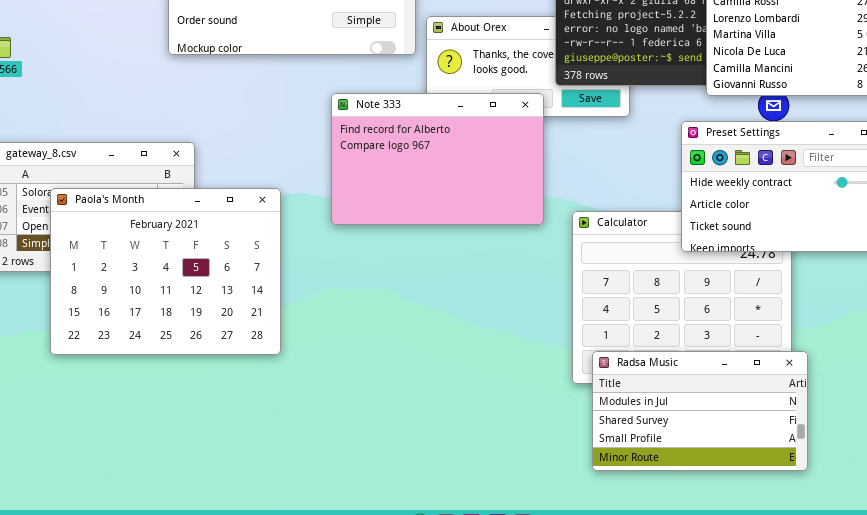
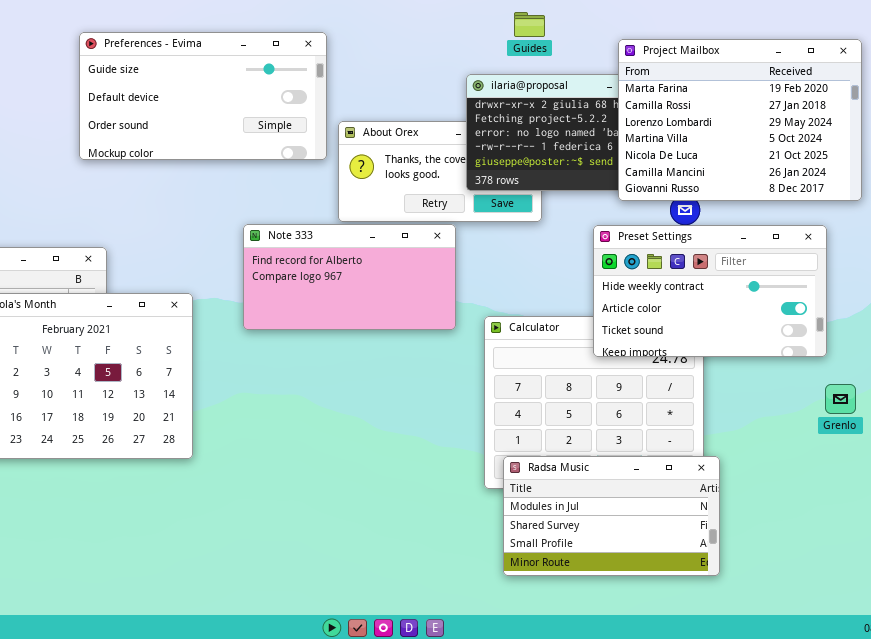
Note 333: [331,93,544,225] -> [243,224,456,330], resized

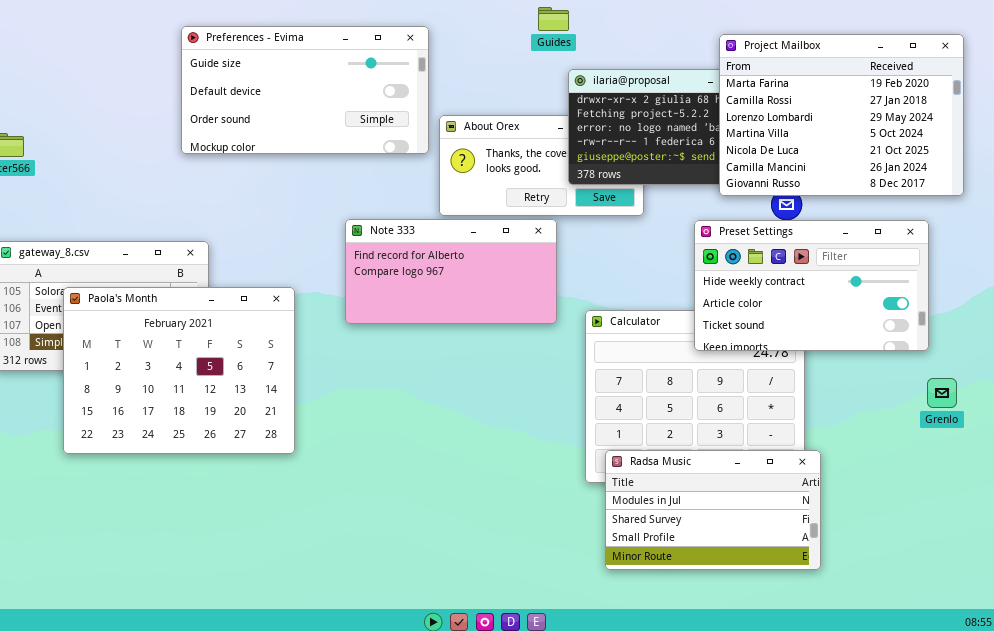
Guides: [514,12,545,37] -> [538,7,569,31], moved

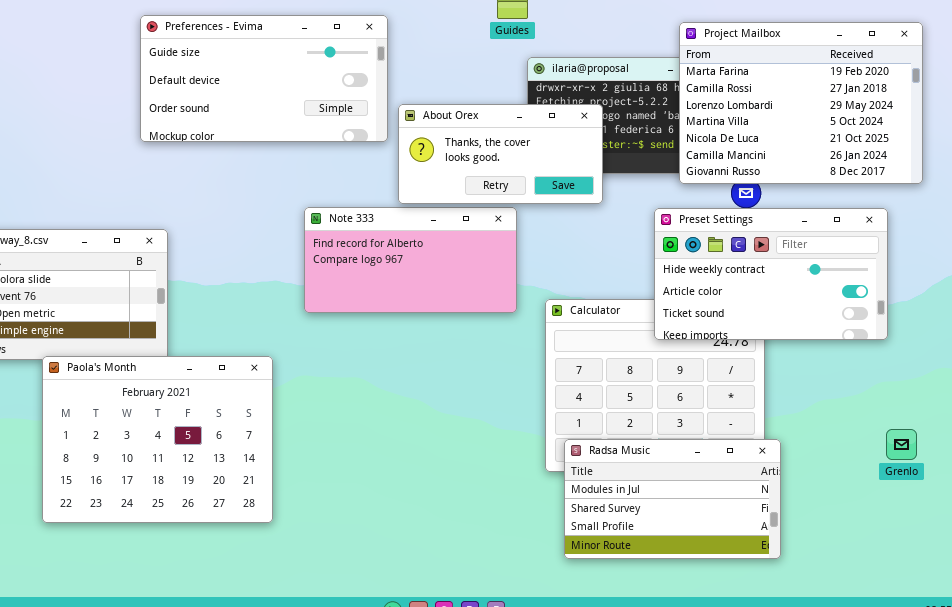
About Orex: [439,115,644,216] -> [398,104,603,204], raised
Paola's Month: [63,287,295,454] -> [42,356,273,523], moved
Grenlo: [927,378,957,408] -> [886,429,917,460], moved

